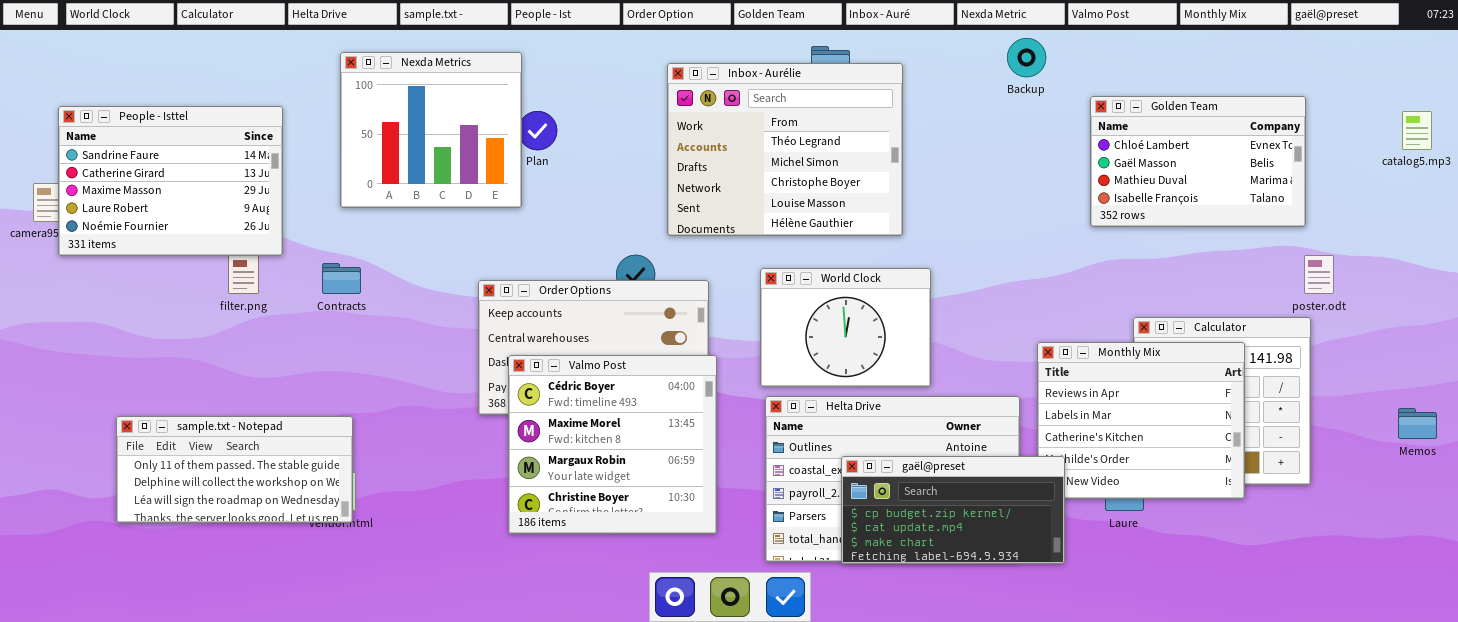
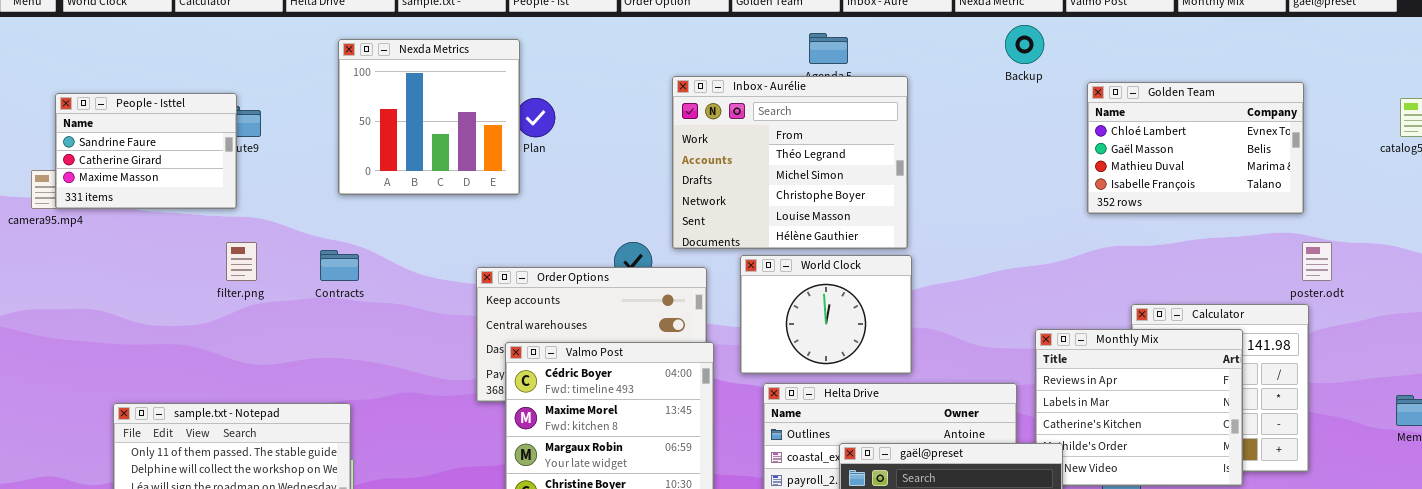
Inbox - Aurélie: [667,63,903,236] -> [672,76,908,249], moved
People - Isttel: [58,106,283,256] -> [55,93,237,209], resized
World Clock: [760,268,931,387] -> [740,255,912,374], moved

